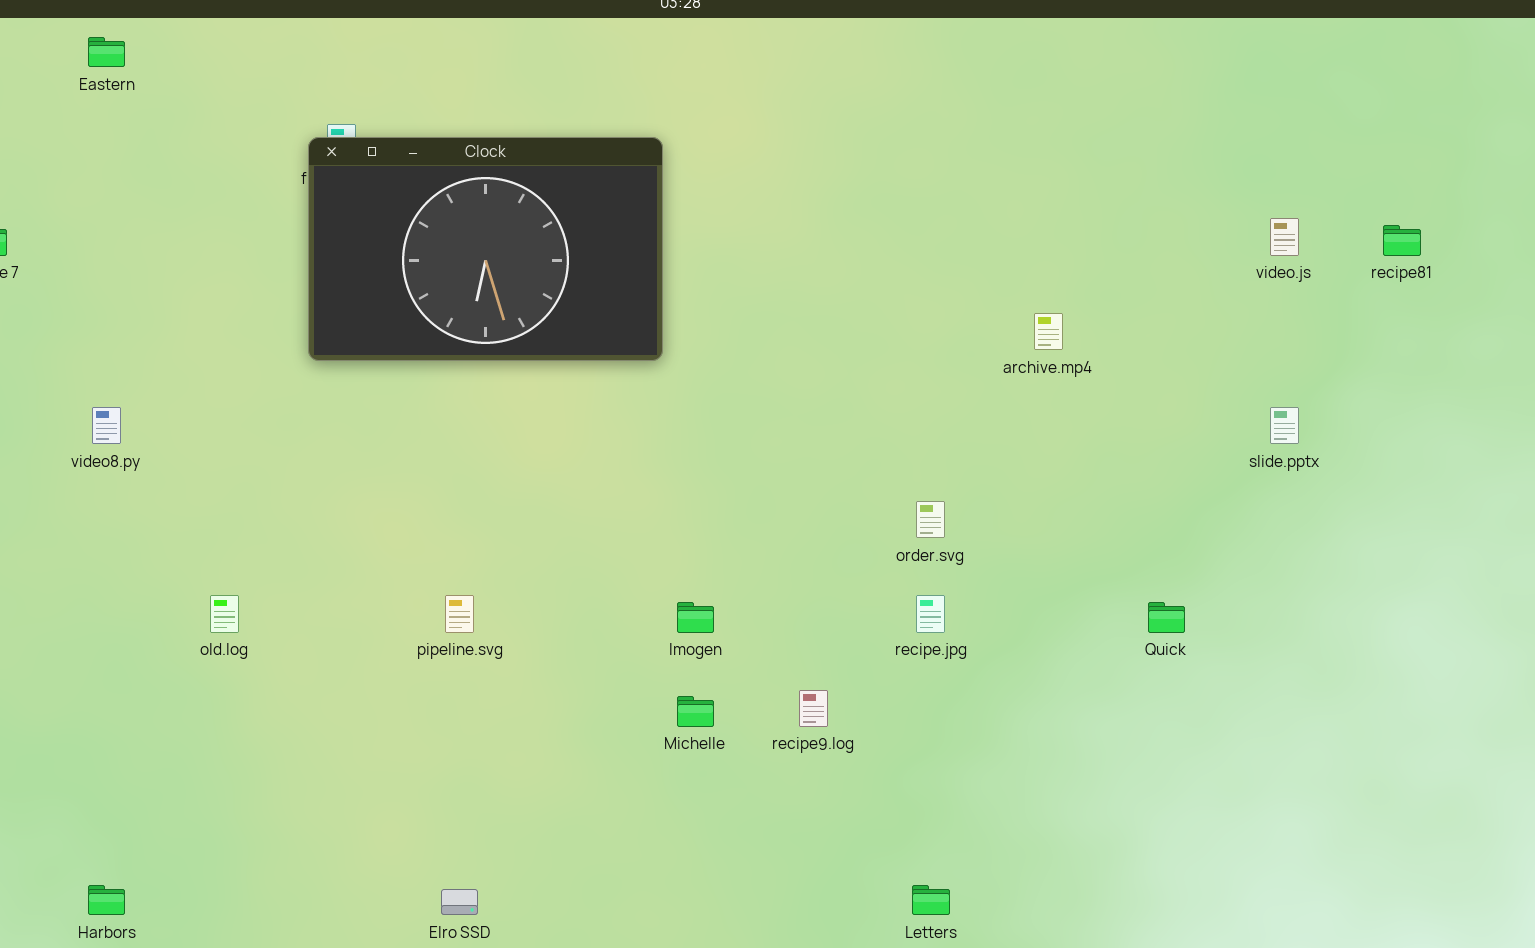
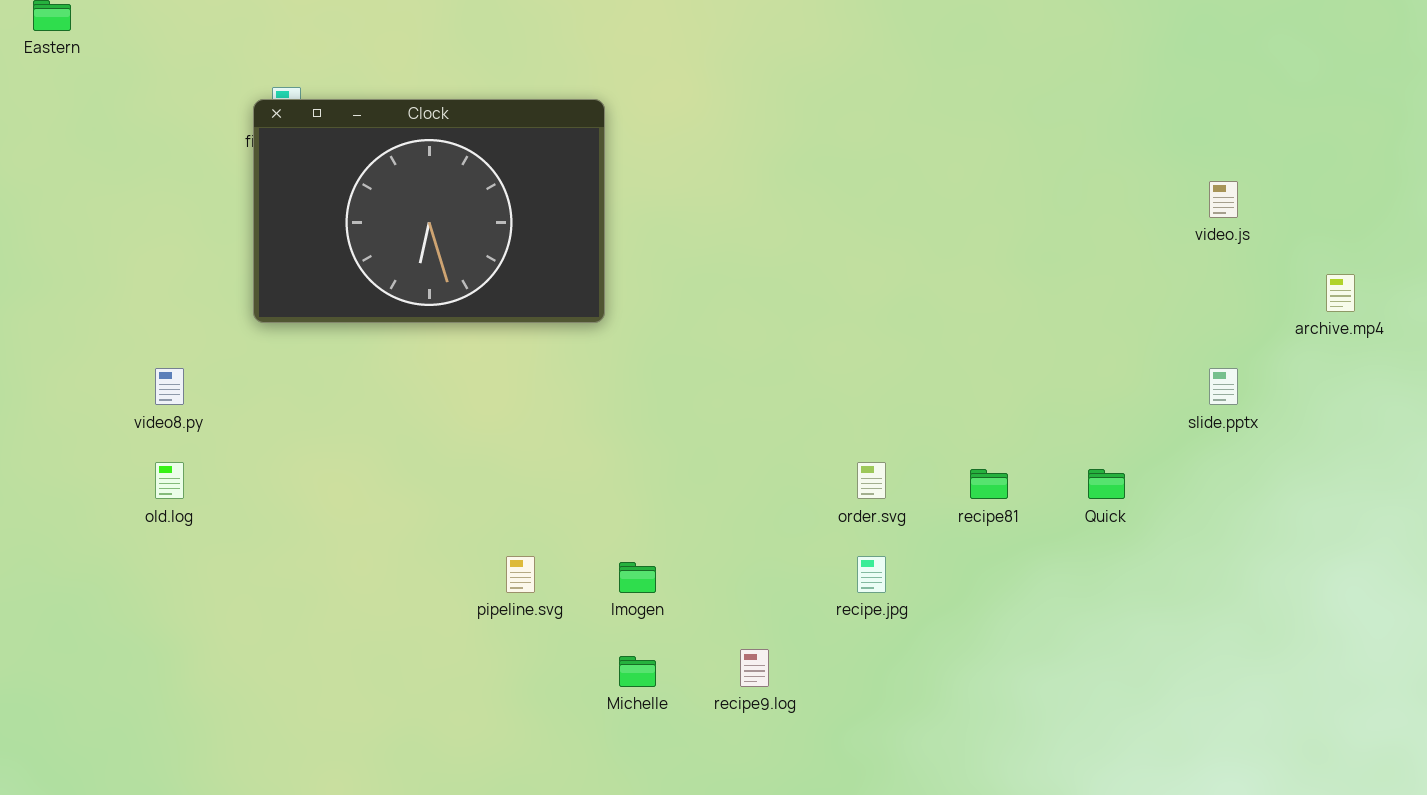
recipe81: [1383,225,1421,256] -> [970,469,1008,499], moved
archive.mp4: [1034,313,1063,350] -> [1326,274,1355,312], moved
video8.py: [92,407,121,444] -> [155,368,184,405], moved
old.log: [210,595,239,633] -> [155,462,184,499], moved
pipeline.svg: [445,595,474,633] -> [506,556,535,593], moved
Quick: [1148,602,1185,633] -> [1088,469,1125,499], moved

